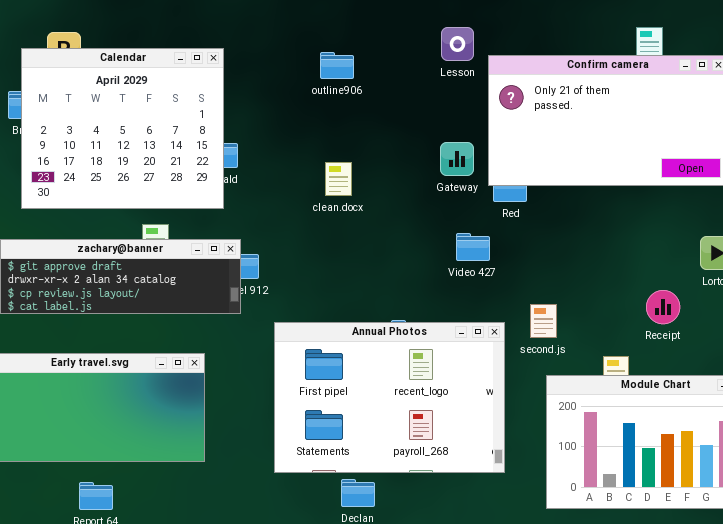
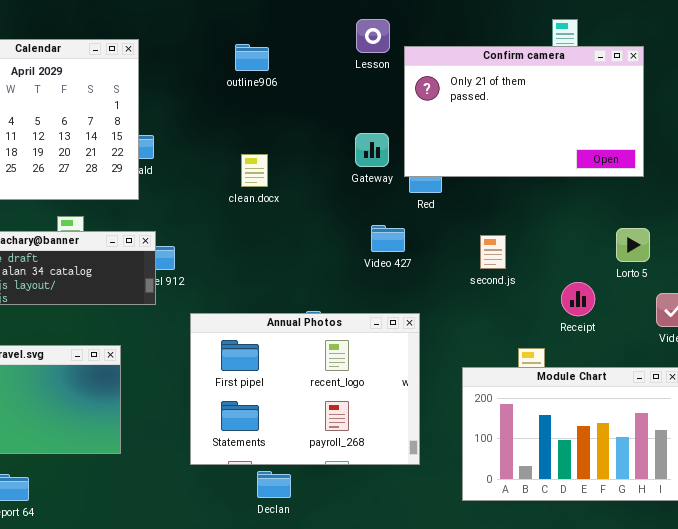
second.js: [530,304,557,338] -> [480,235,506,269], moved

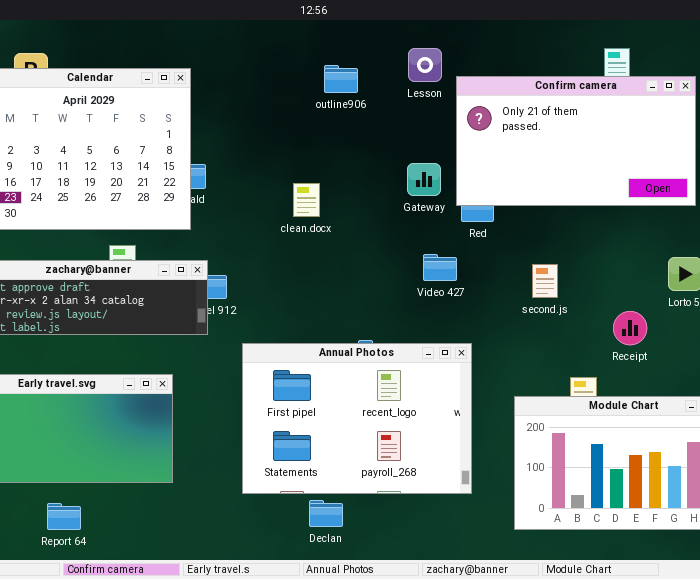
outline906: [235,44,269,71] -> [324,65,358,93], moved

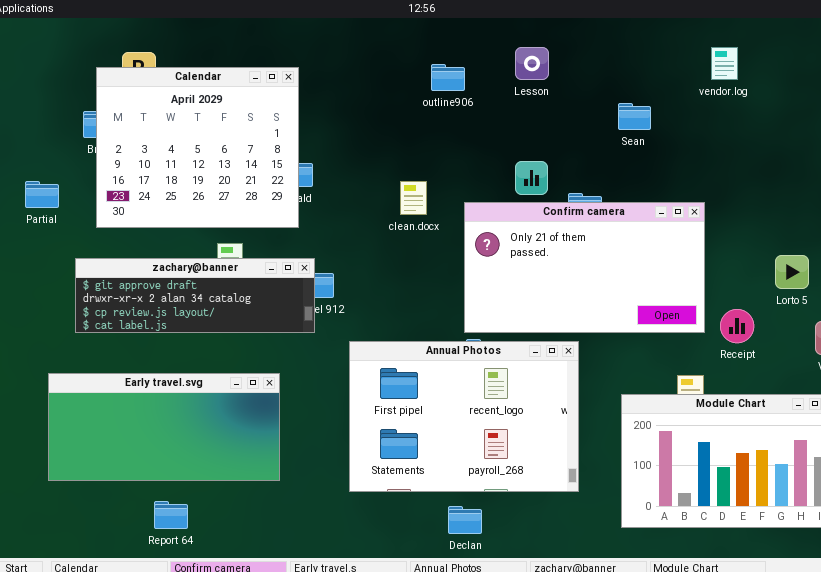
Confirm camera: [456,76,696,206] -> [464,202,705,333], moved
Declan: [309,500,343,527] -> [448,506,482,534], moved

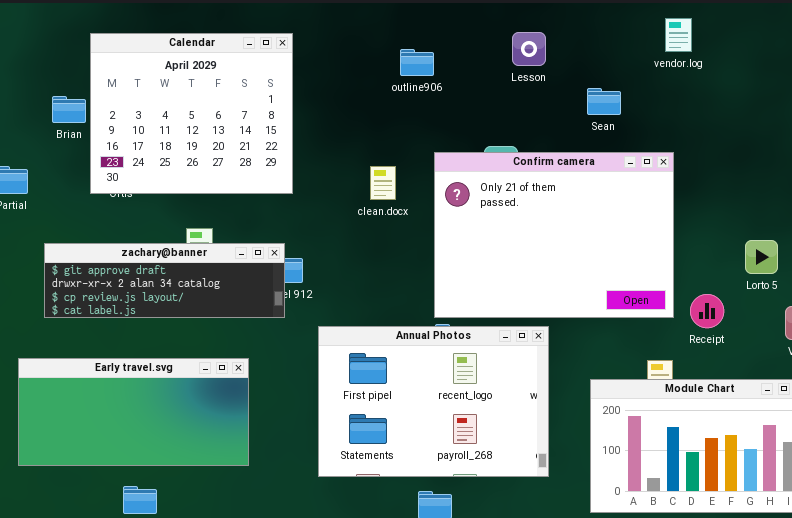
Lesson: [515,47,549,80] -> [512,32,546,66], moved
vendor.log: [711,47,738,80] -> [665,18,692,52], moved
Calendar: [96,67,299,228] -> [90,33,293,194], moved
Confirm camera: [464,202,705,333] -> [434,152,674,318], resized

